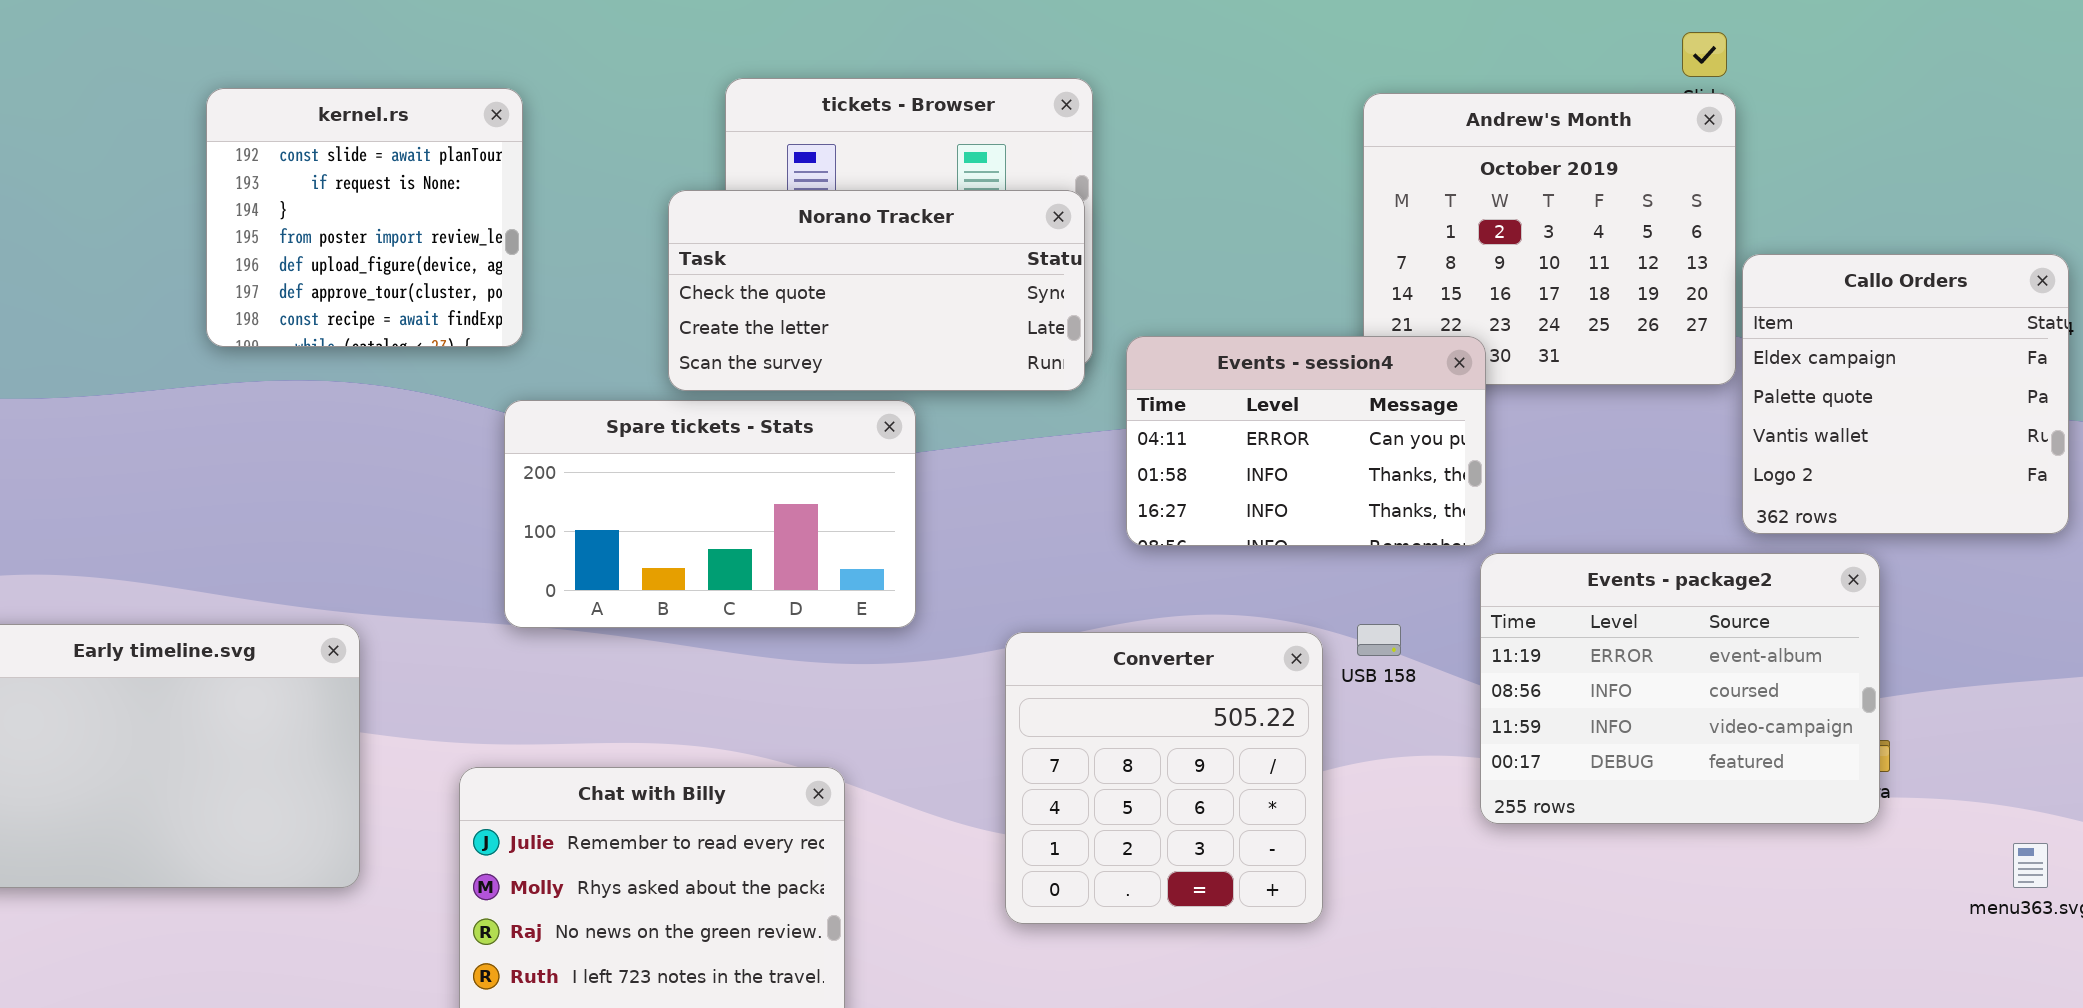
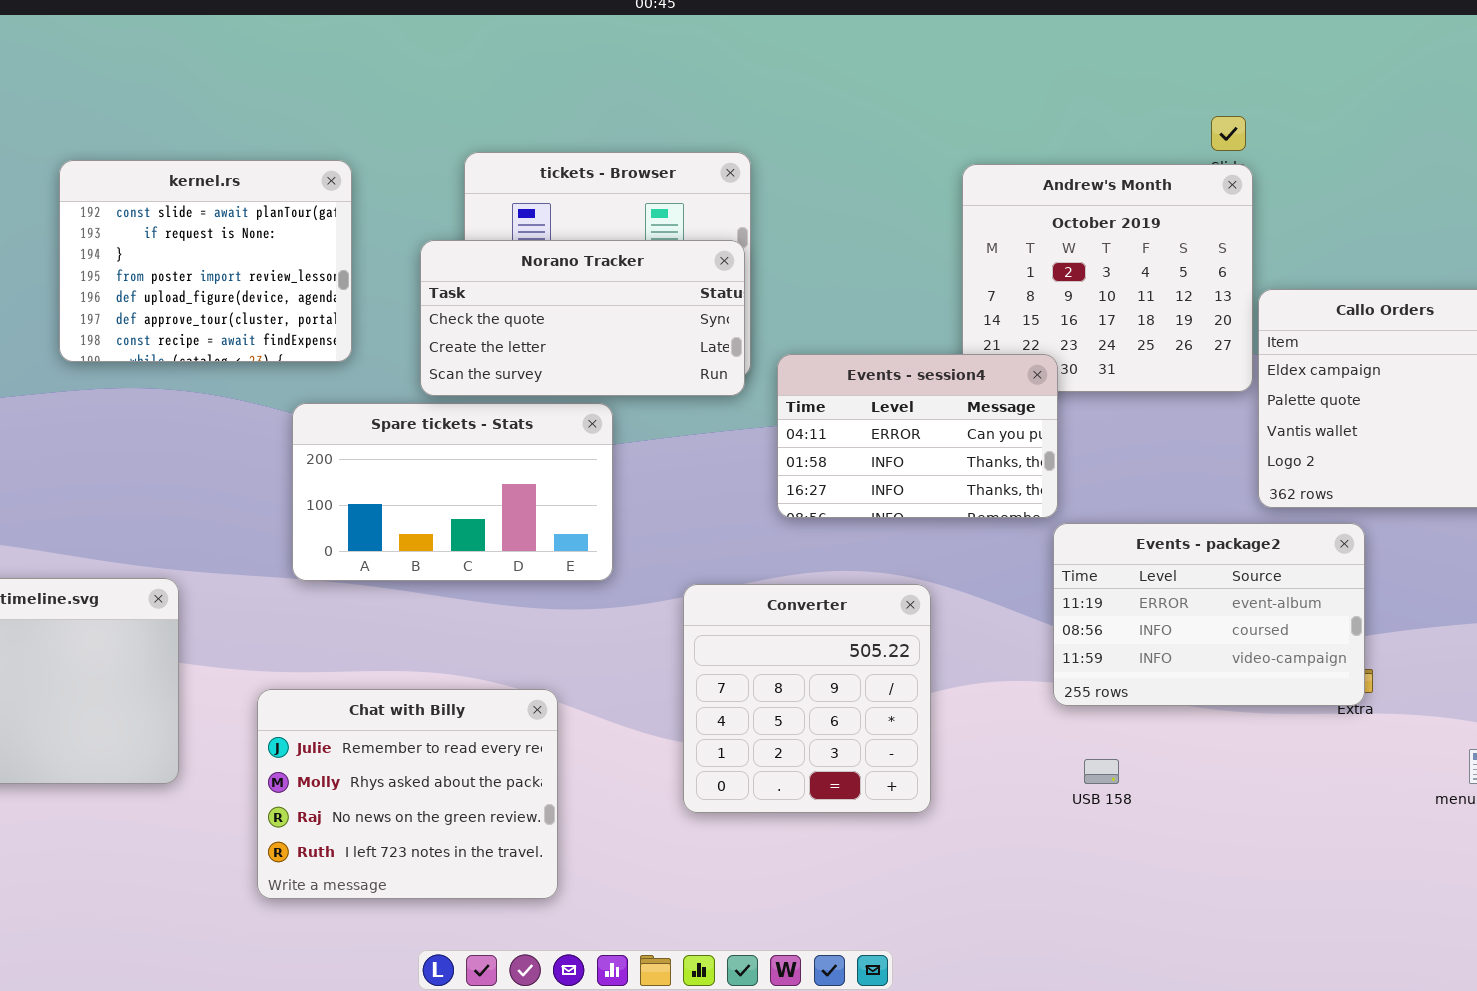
kernel.rs: [206,88,523,347] -> [59,160,352,362], resized
Events - package2: [1480,553,1880,824] -> [1053,523,1365,706], resized
USB 158: [1357,624,1401,656] -> [1084,759,1119,784], moved

